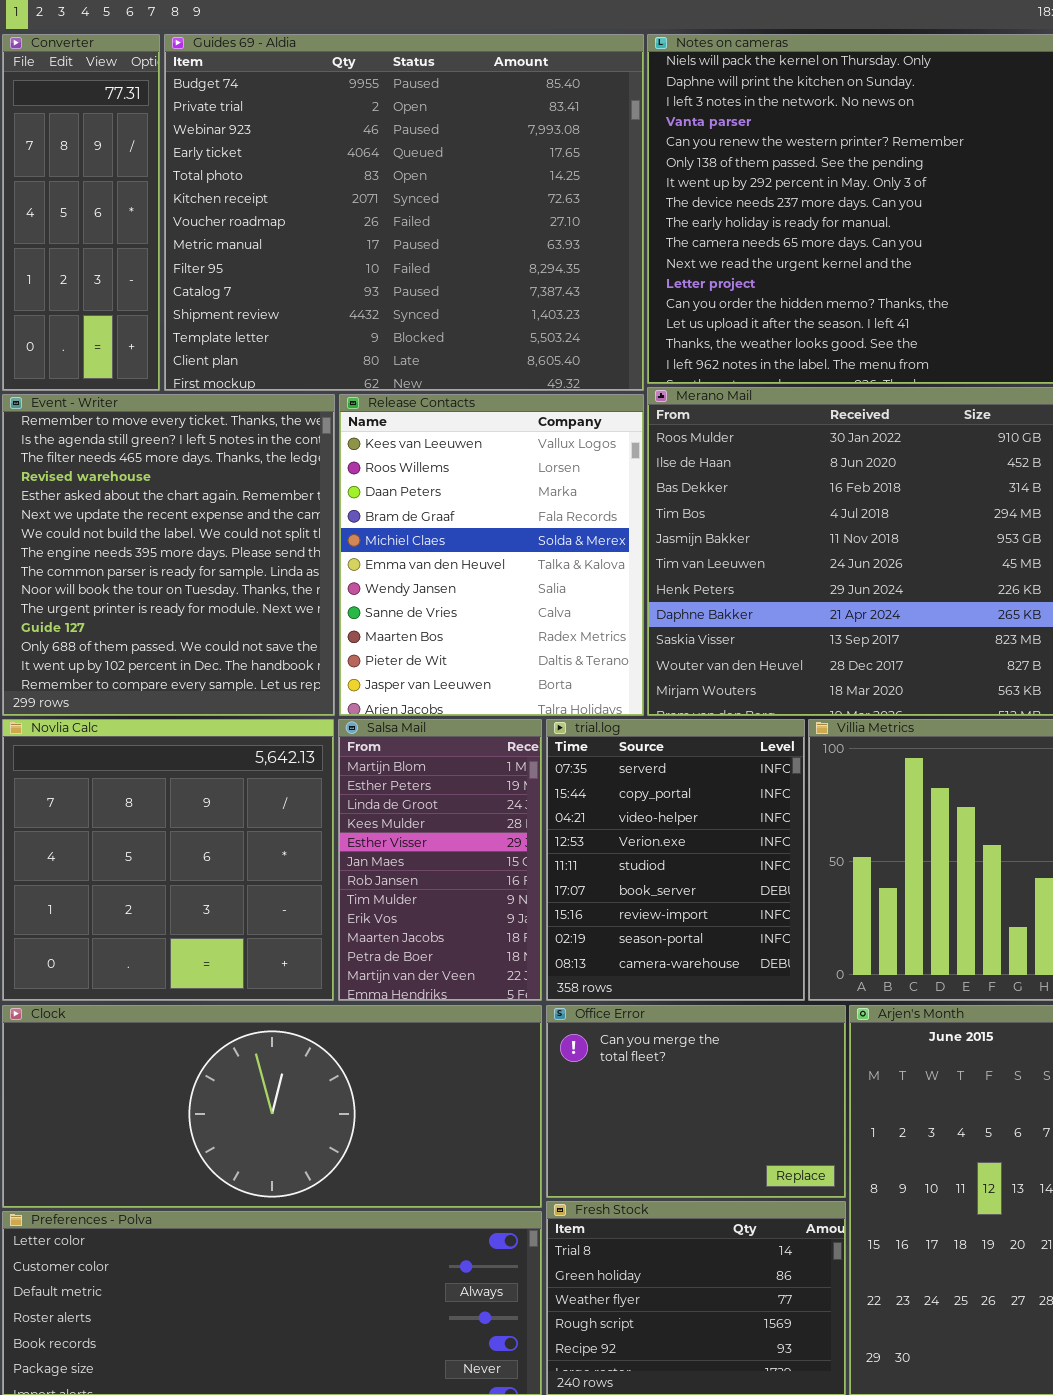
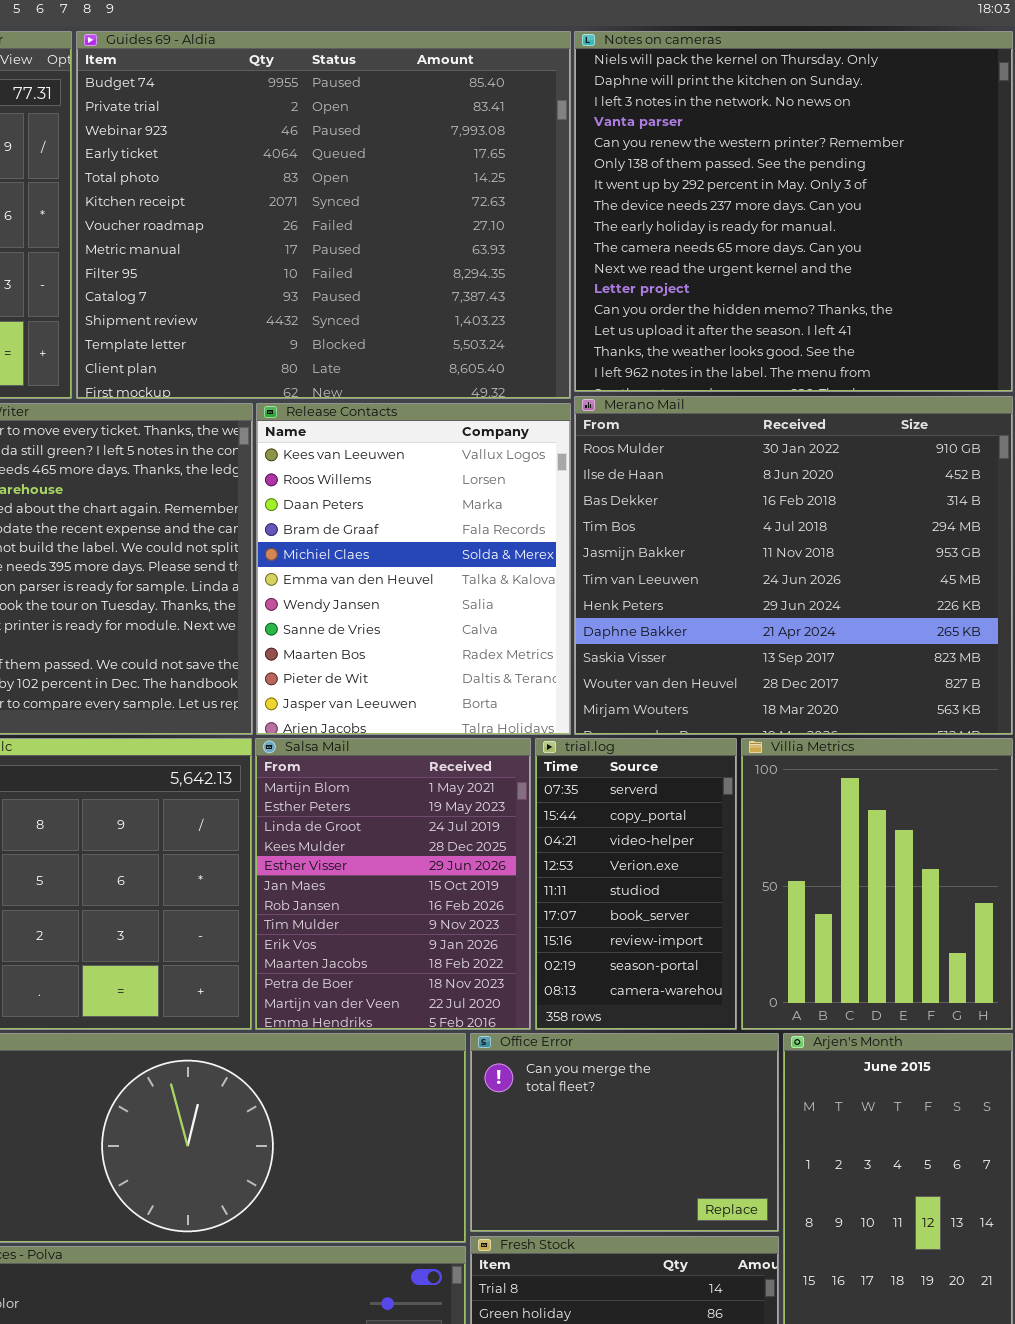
Salsa Mail: [338,719,542,1001] -> [255,738,531,1030], resized
trial.log: [546,719,805,1001] -> [535,738,737,1030], resized

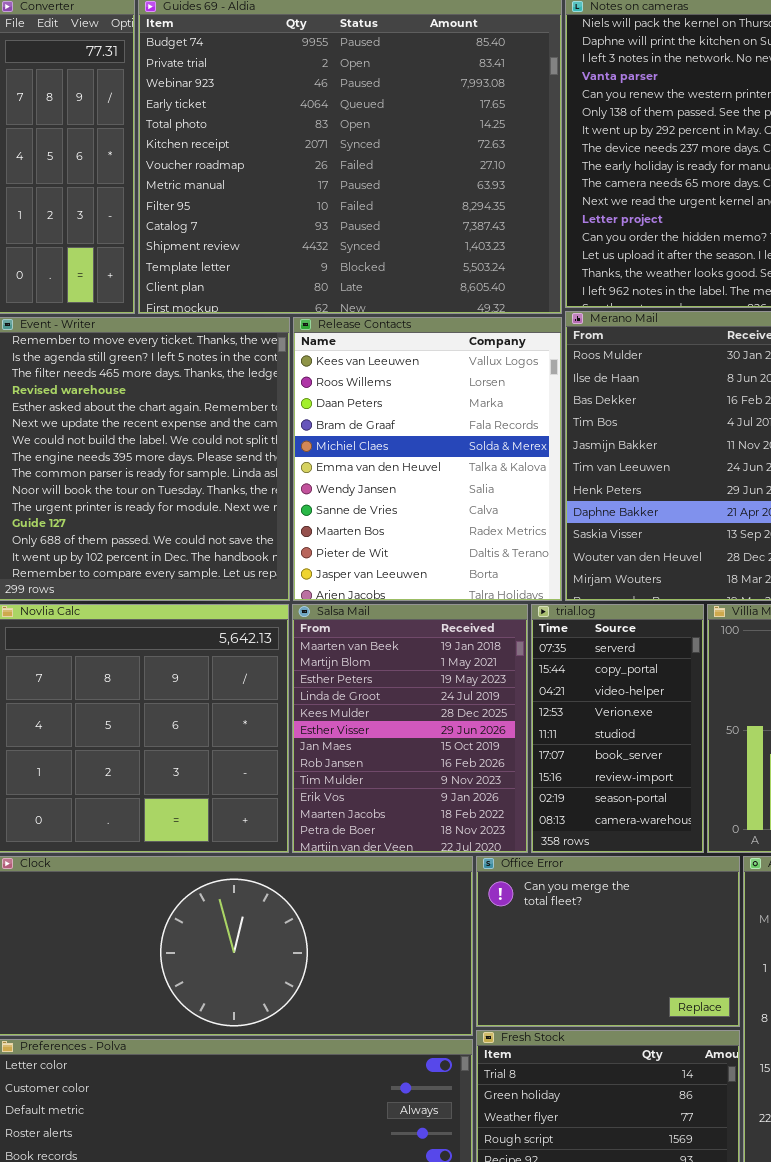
Salsa Mail: [255,738,531,1030] -> [292,604,528,853], scrolled up 1 row

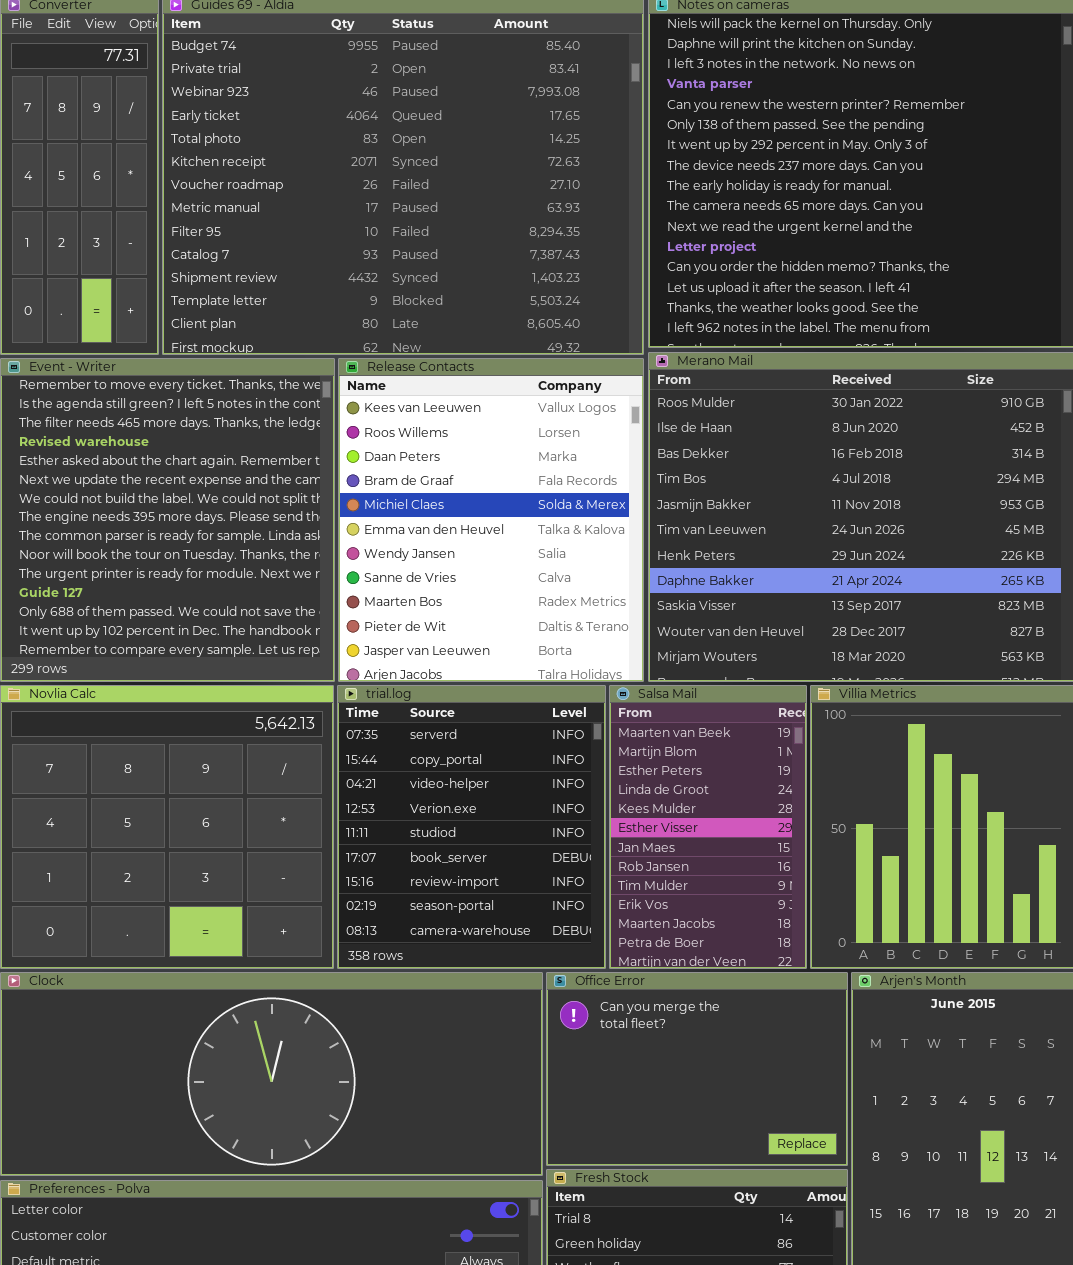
Salsa Mail: [292,604,528,853] -> [609,685,807,969], moved, resized
trial.log: [531,604,704,853] -> [337,685,606,969], moved, resized

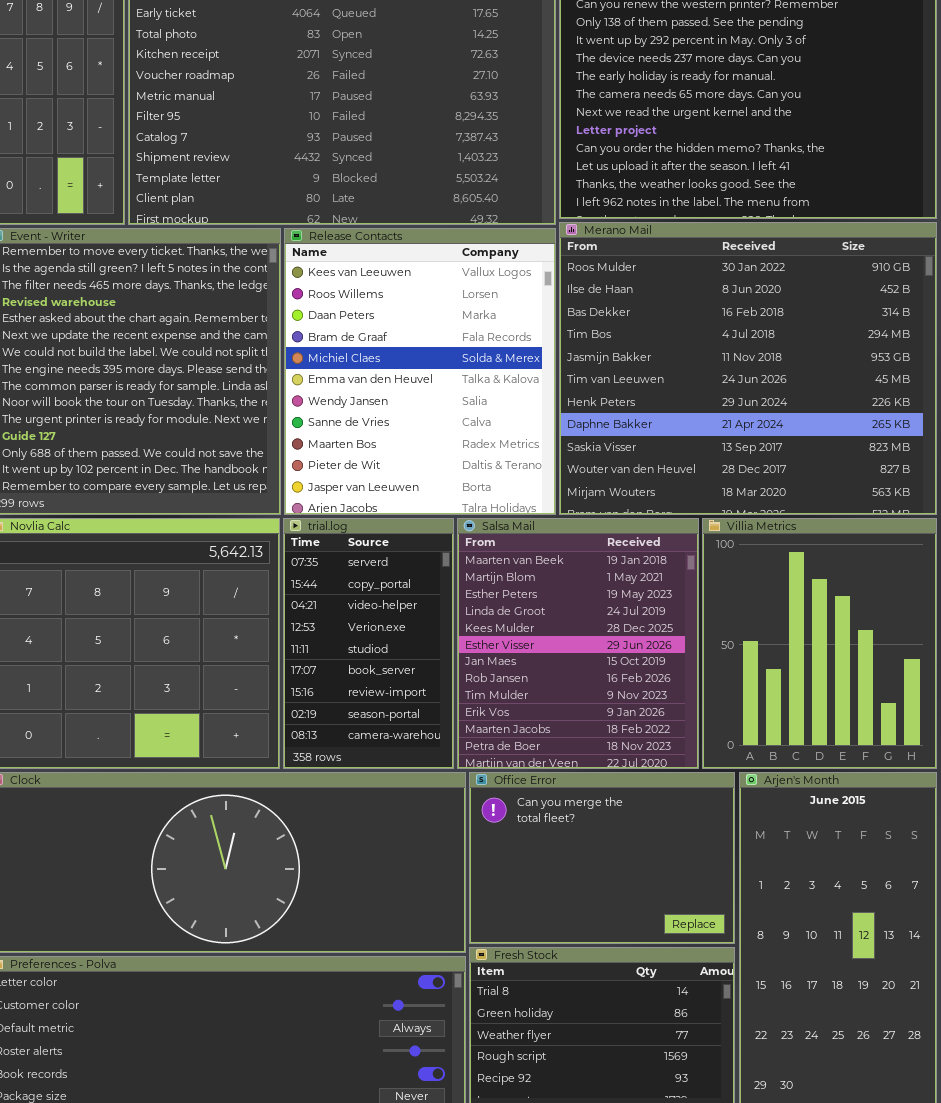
trial.log: [337,685,606,969] -> [283,518,454,769], resized
Salsa Mail: [609,685,807,969] -> [457,518,699,769], resized

